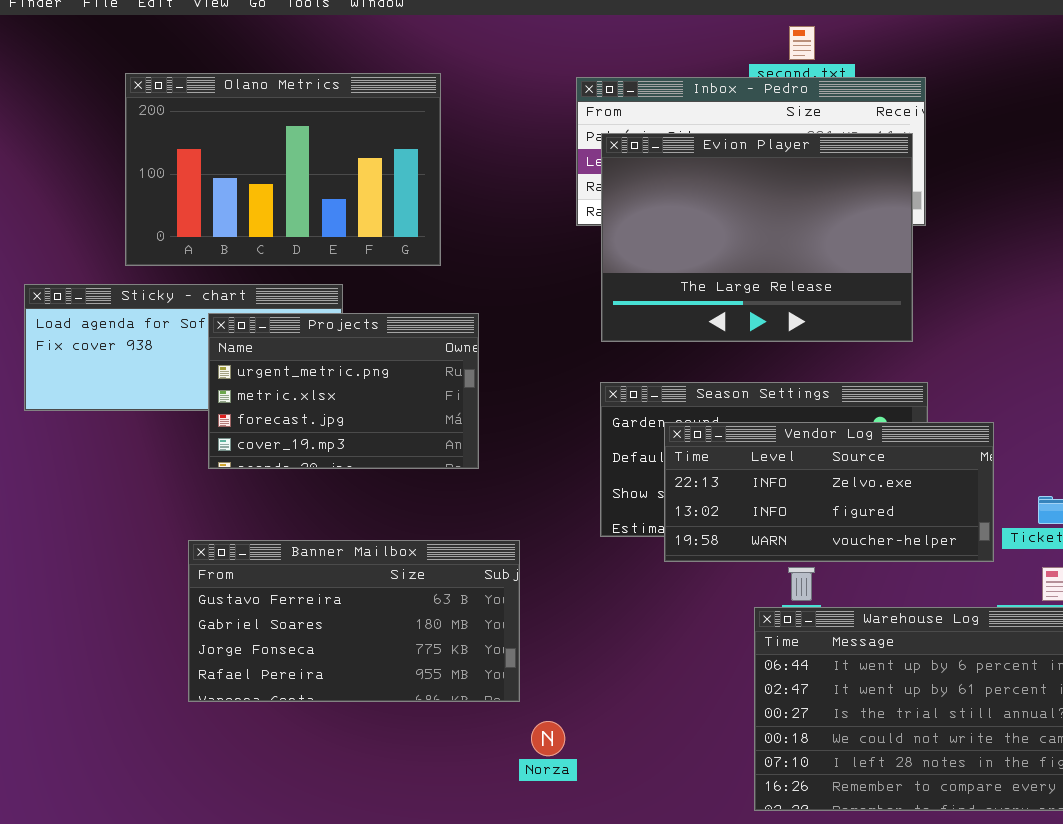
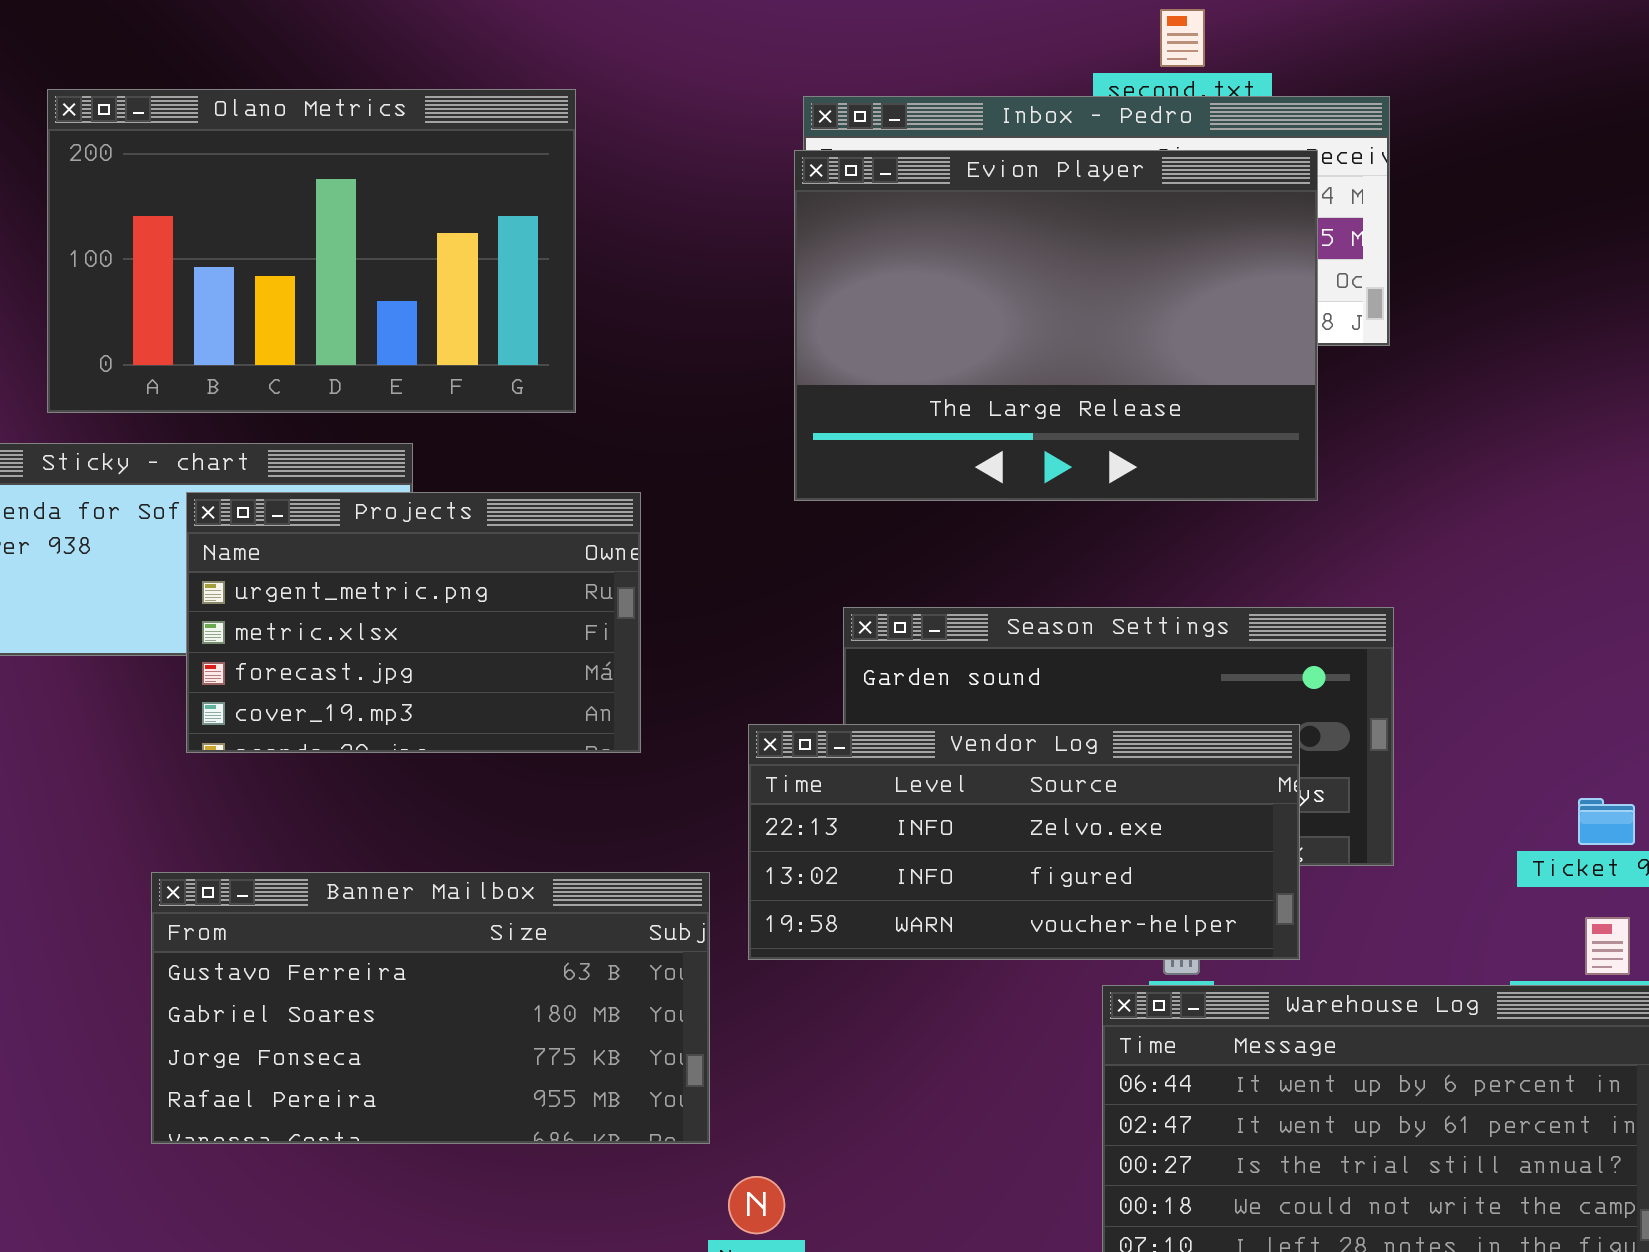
Evion Player: [601,133,913,342] -> [794,150,1318,501], moved
Vendor Log: [664,422,994,562] -> [748,724,1300,960], moved

